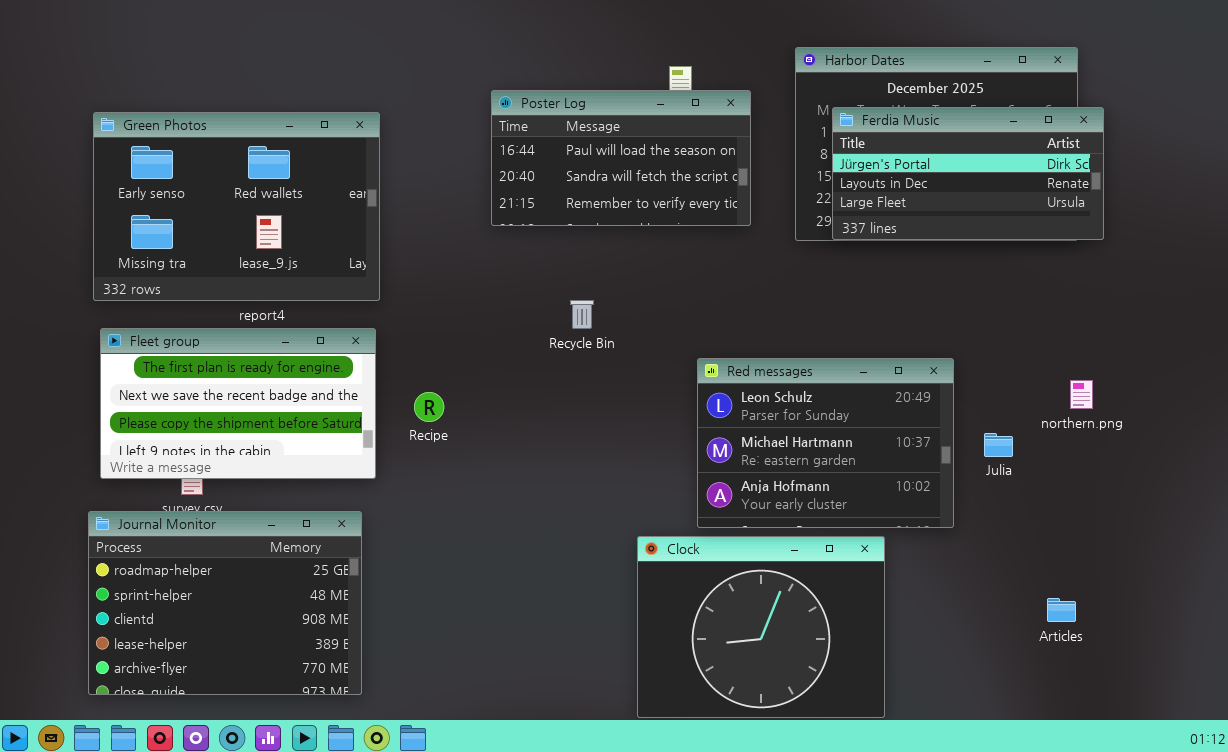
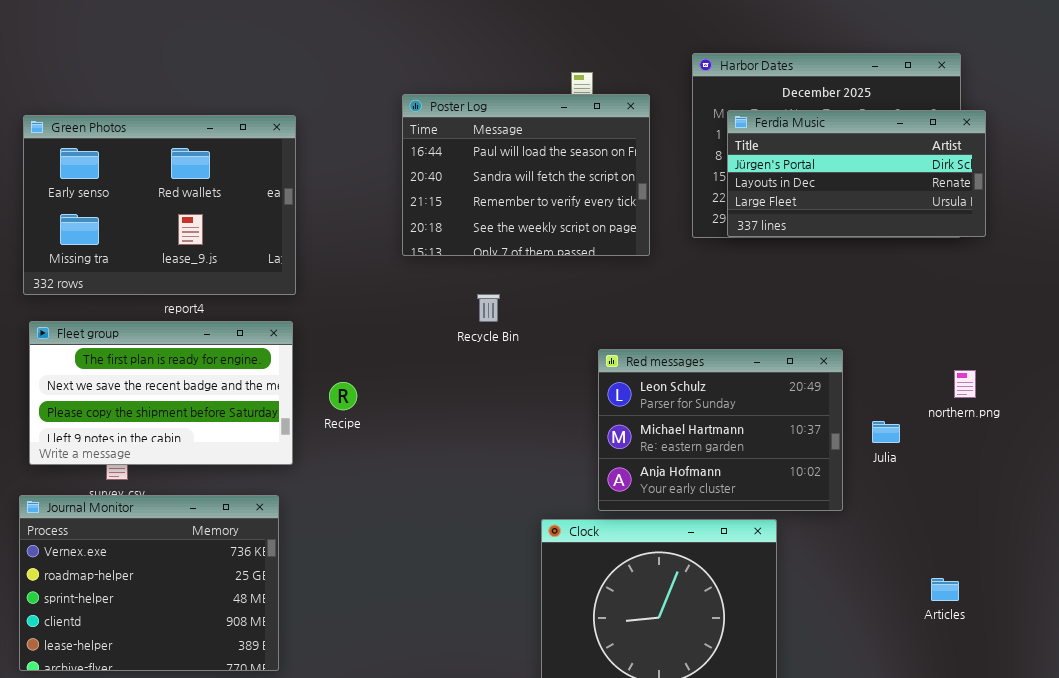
Poster Log: [491,90,751,226] -> [402,94,650,256], resized
Journal Monitor: [88,511,362,695] -> [19,495,279,671], scrolled up 1 row

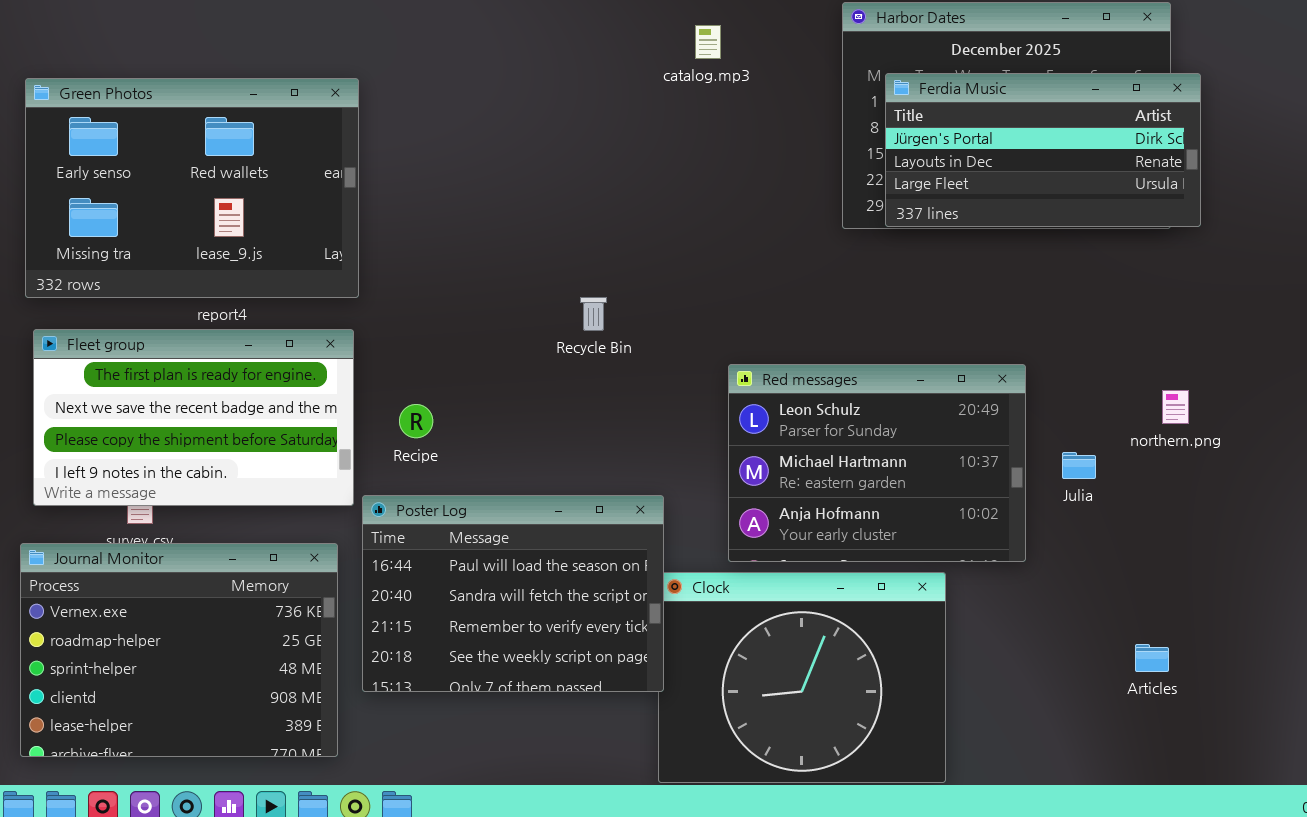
Poster Log: [402,94,650,256] -> [362,495,664,692], moved

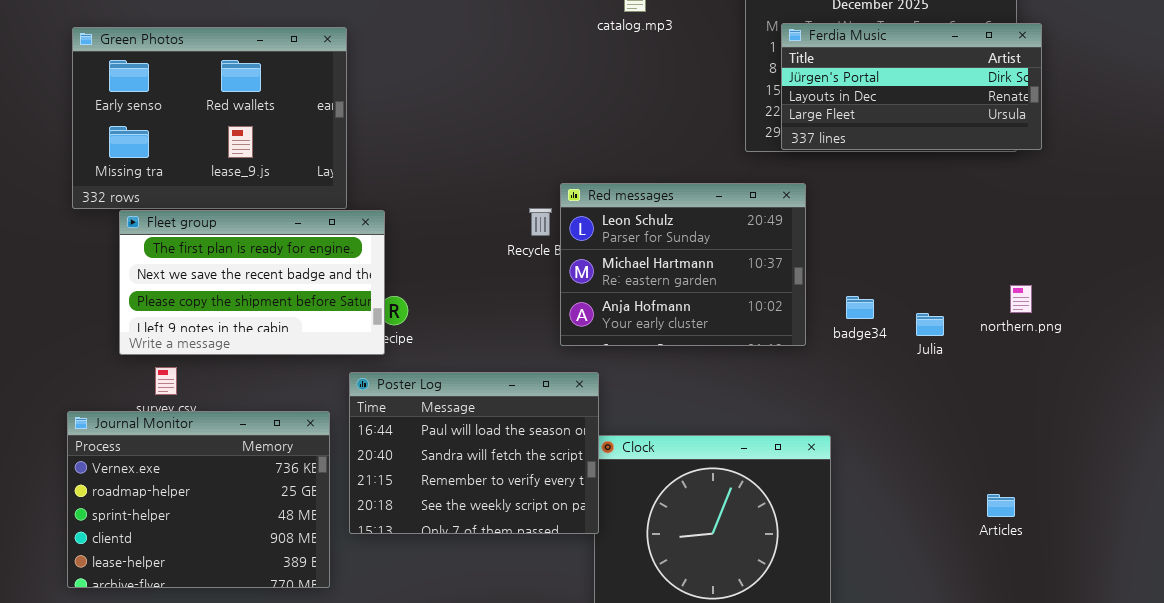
Fleet group: [33,329,354,506] -> [119,210,385,355], moved
Red messages: [728,364,1026,562] -> [560,183,806,346], moved
Julia: [1062,452,1096,479] -> [916,313,944,336], moved

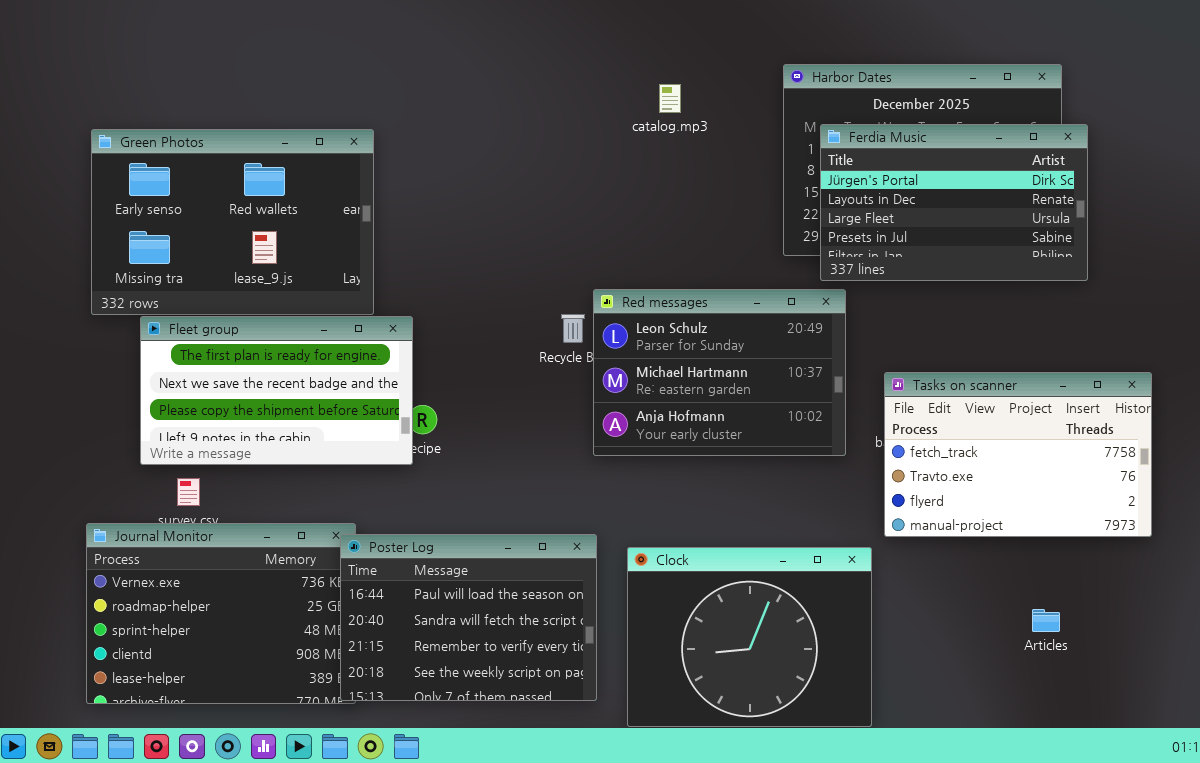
Ferdia Music: [781,23,1042,150] -> [820,124,1088,281], resized
Tasks on scanner: none -> [884,372,1152,537], opened
Poster Log: [349,372,599,534] -> [340,534,597,701], moved

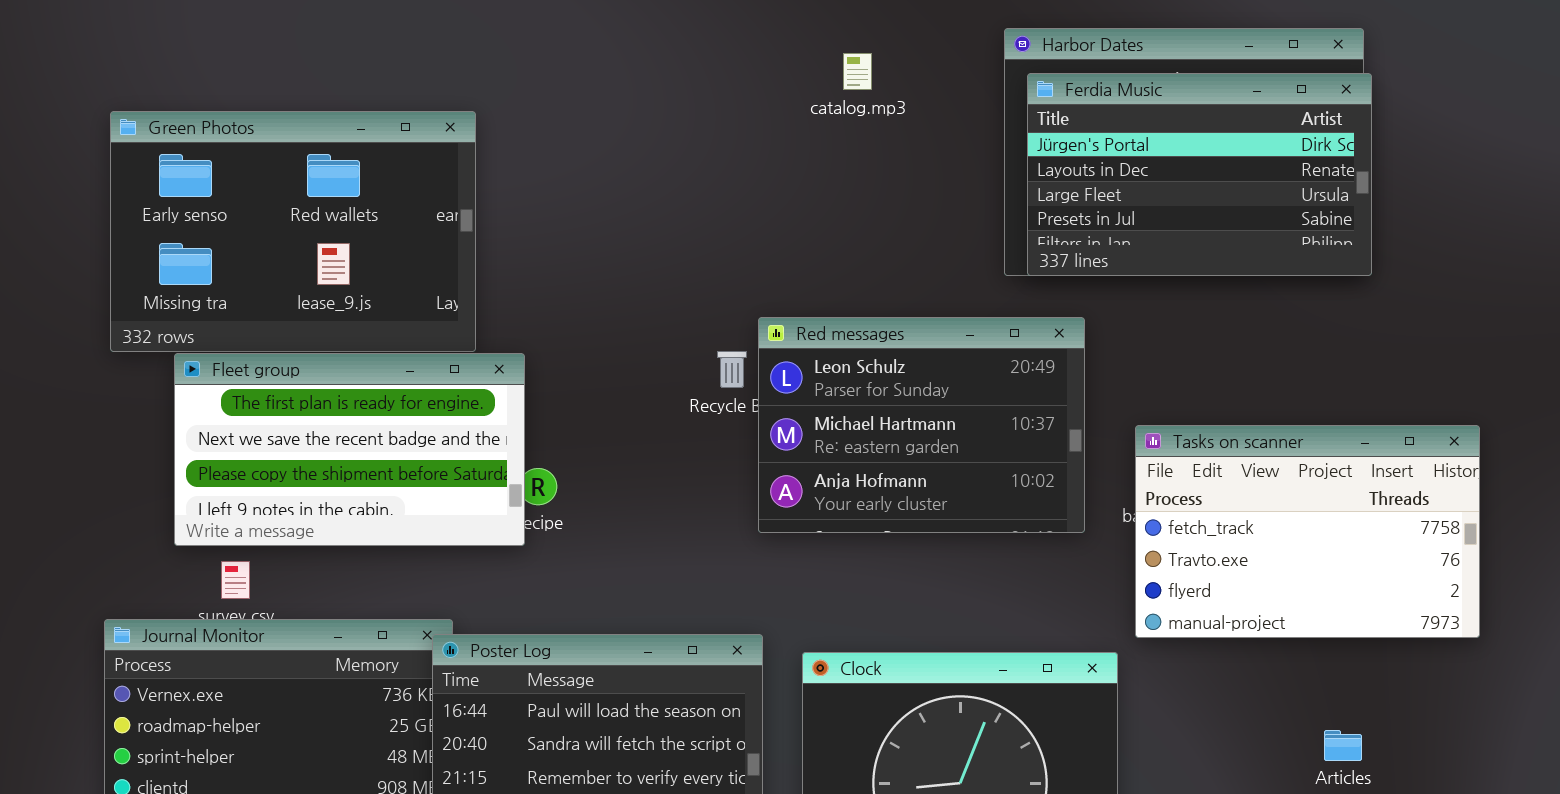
Ferdia Music: [820,124,1088,281] -> [1027,73,1372,276], moved

